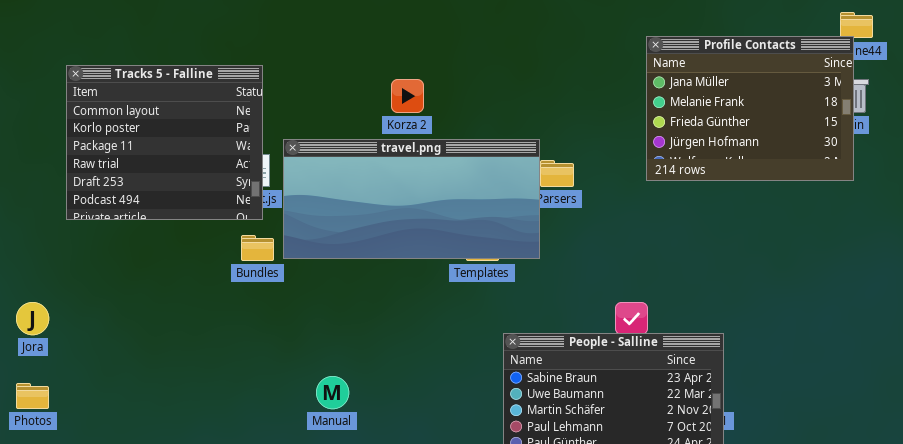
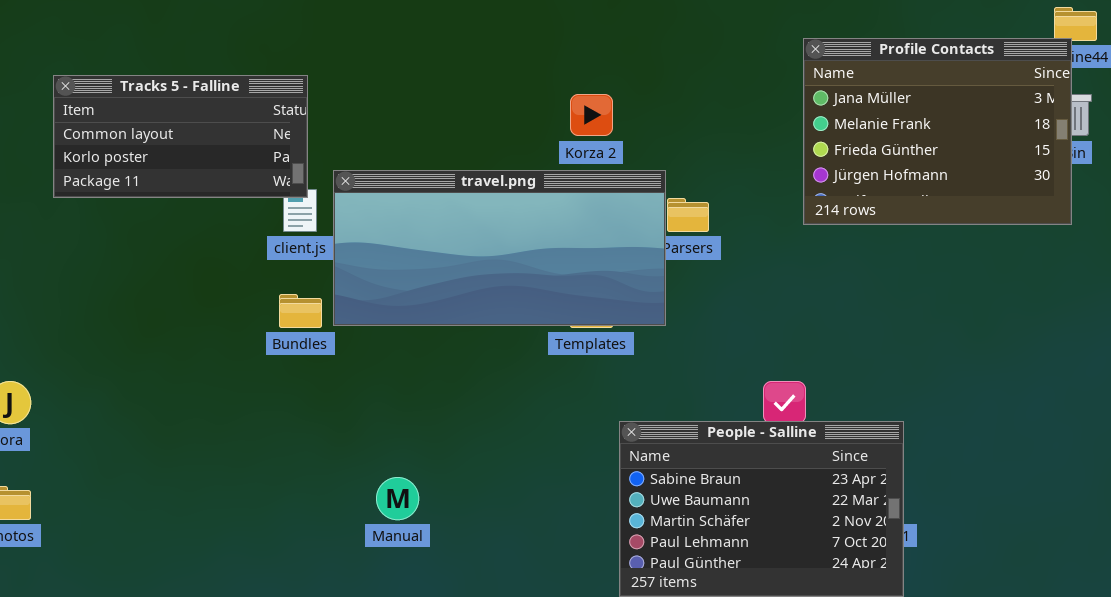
Tracks 5 - Falline: [66,65,263,220] -> [53,75,308,198], resized
Korza 2: [391,79,424,113] -> [570,94,613,136], moved

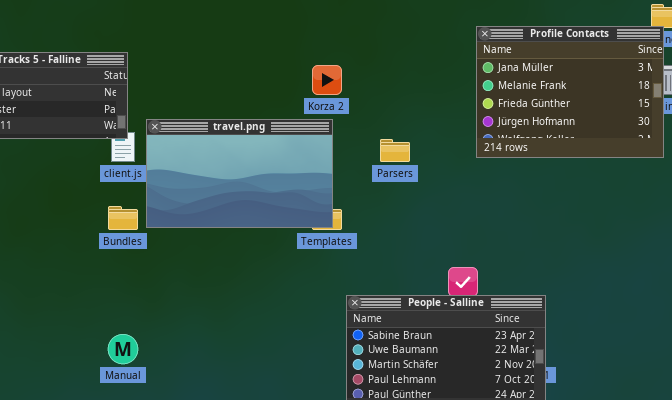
travel.png: [333,170,666,326] -> [146,119,333,228], resized
Manual: [376,477,419,520] -> [108,334,138,364], moved

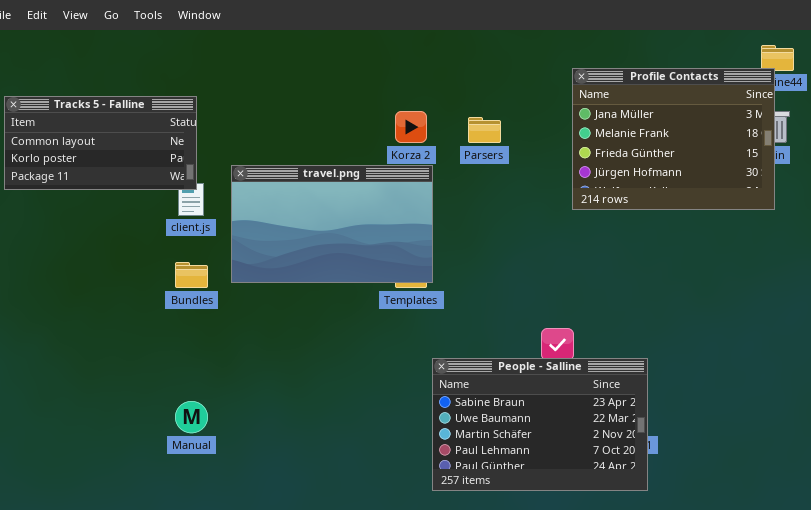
travel.png: [146,119,333,228] -> [231,165,433,283], moved
Parsers: [380,139,410,162] -> [468,117,501,143], moved

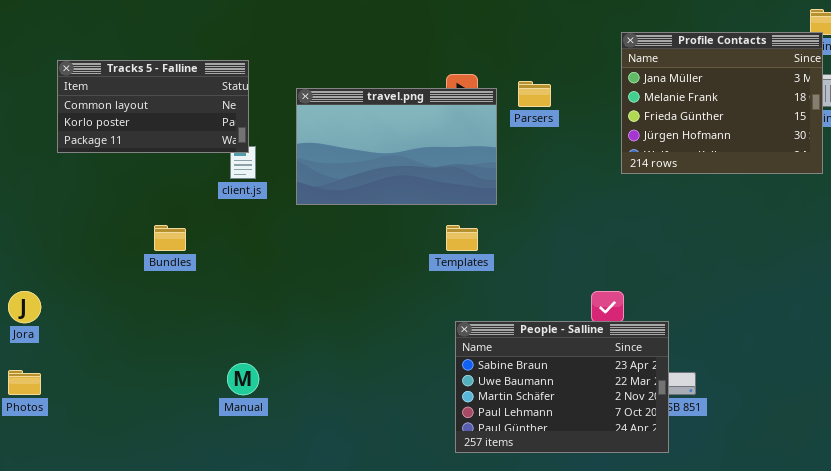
travel.png: [231,165,433,283] -> [296,88,497,205], moved
Bundles: [175,262,208,288] -> [154,225,186,251], moved
People - Salline: [432,358,648,491] -> [455,321,669,453], moved

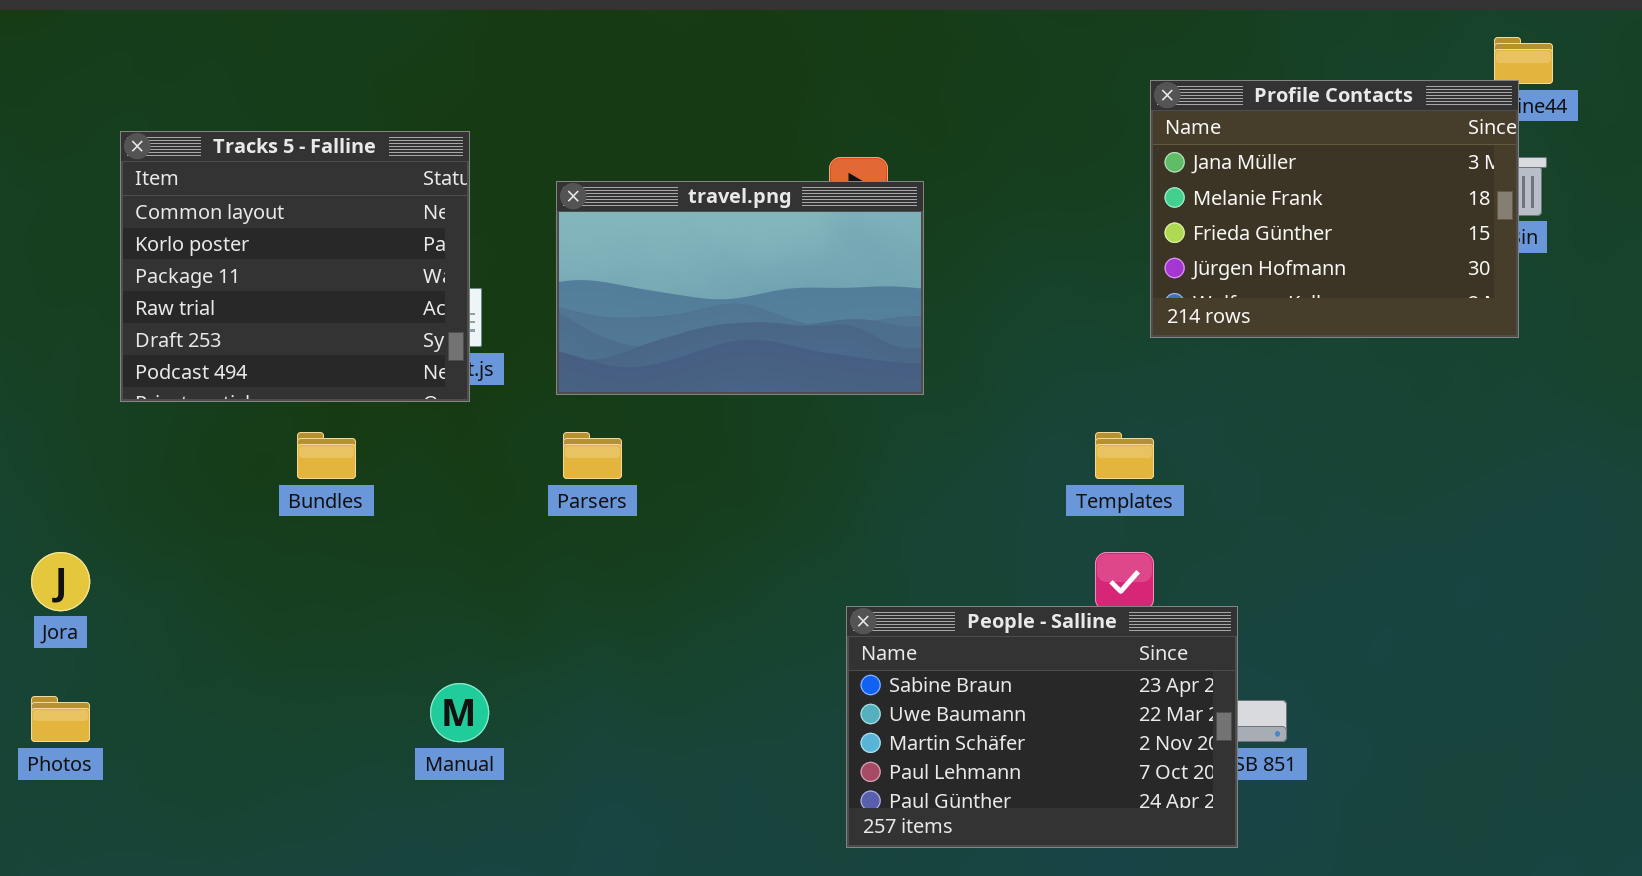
Tracks 5 - Falline: [57,60,249,153] -> [120,131,470,402], resized
Parsers: [518,81,551,107] -> [563,432,622,479], moved
Templates: [446,225,478,251] -> [1095,432,1154,479], moved

